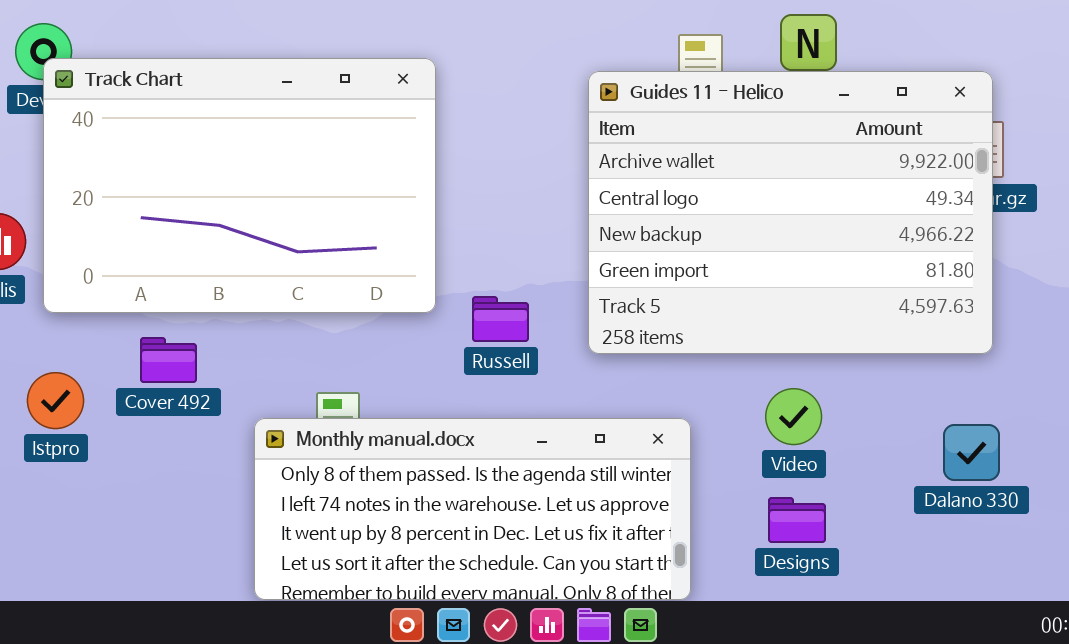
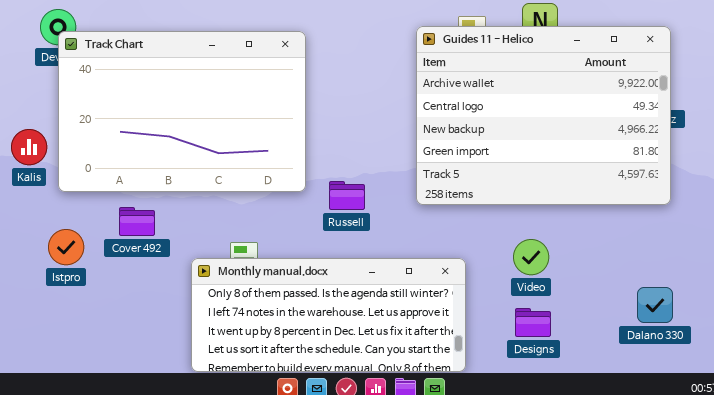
Guides 11 - Helico: [588,71,993,354] -> [416,26,671,205], moved
Dalano 330: [943,424,1000,481] -> [637,287,673,323], moved

